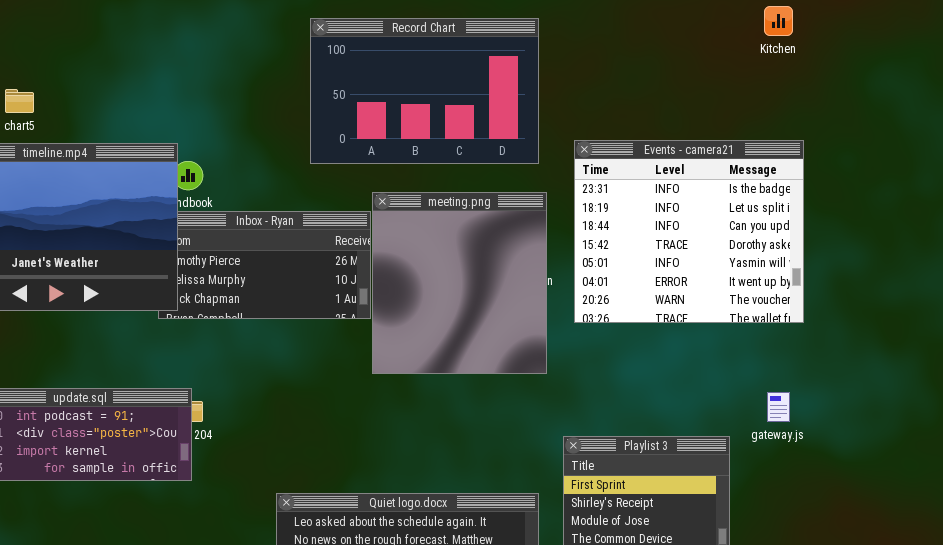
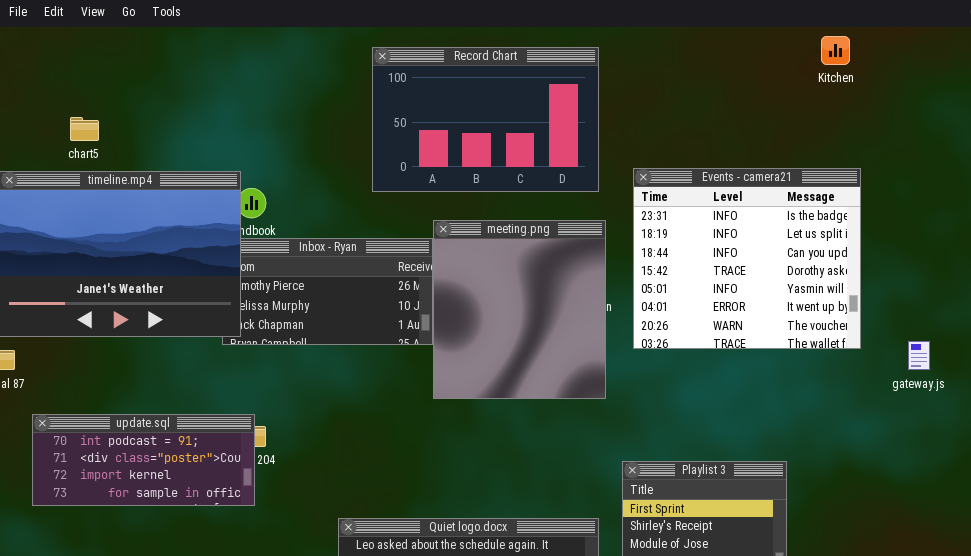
gateway.js: [767,392,790,422] -> [908,341,930,370], moved

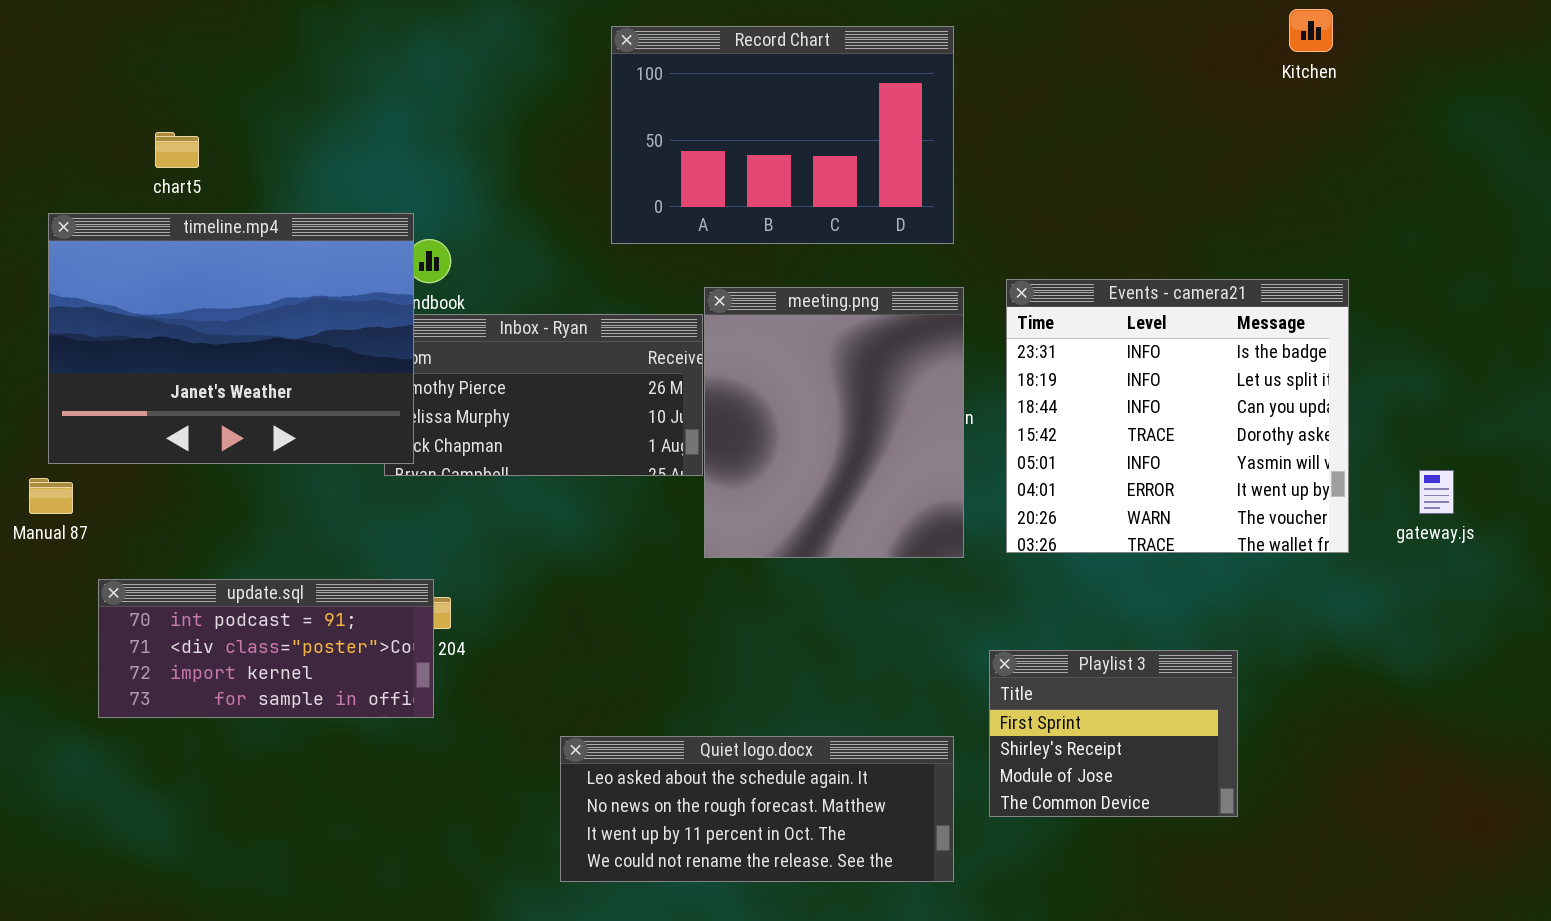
Events - camera21: [633,168,861,349] -> [1006,279,1349,553], moved

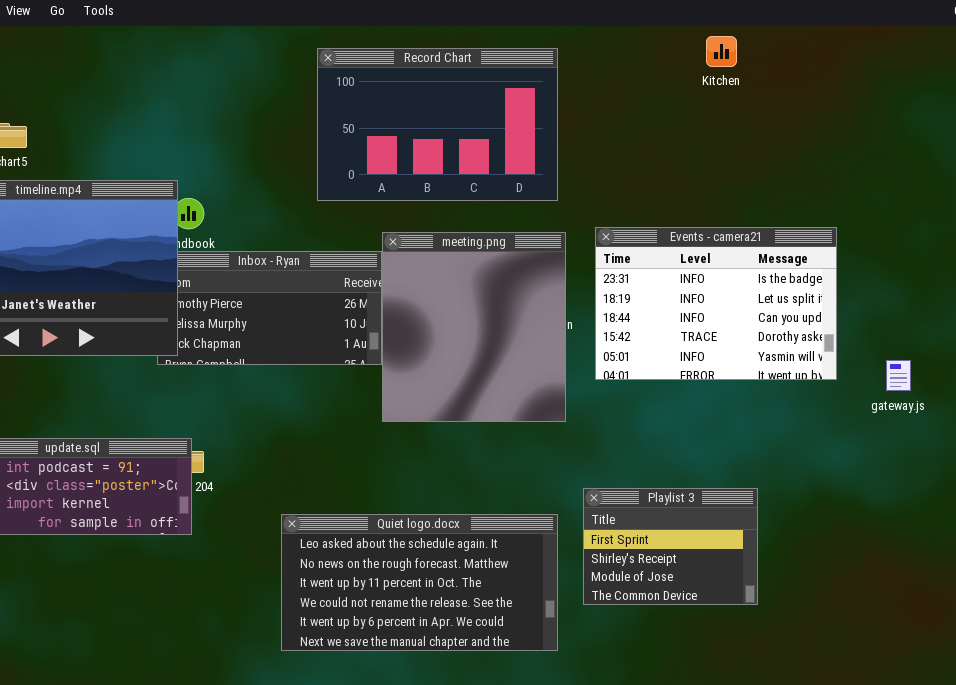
Kitchen: [1289,9,1333,52] -> [706,36,737,67], moved
Events - camera21: [1006,279,1349,553] -> [595,227,837,380], resized
Quiet logo.docx: [560,736,954,882] -> [281,514,558,651], resized

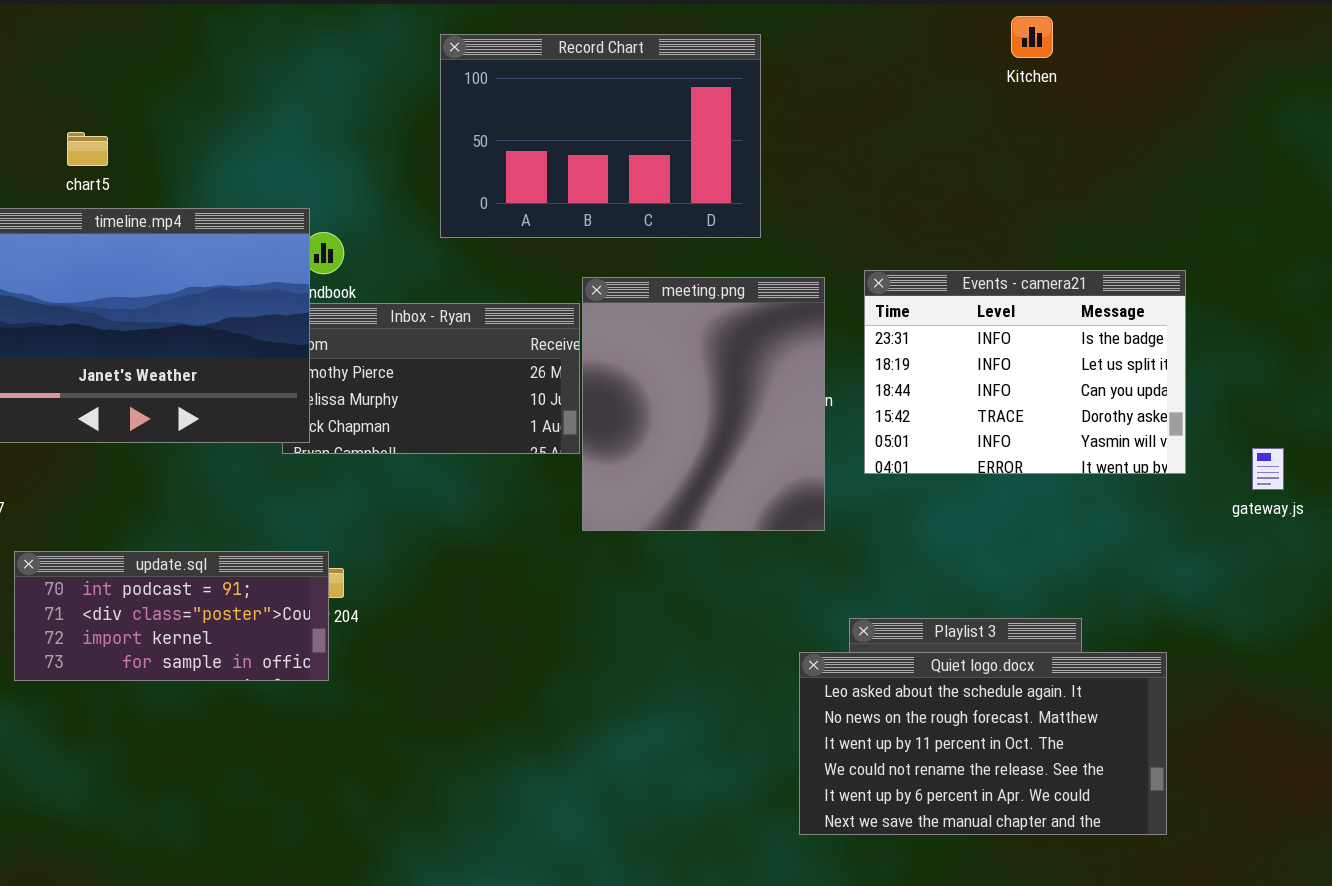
Record Chart: [317,48,558,201] -> [440,34,761,238], moved
Quiet logo.docx: [281,514,558,651] -> [799,652,1167,835], moved

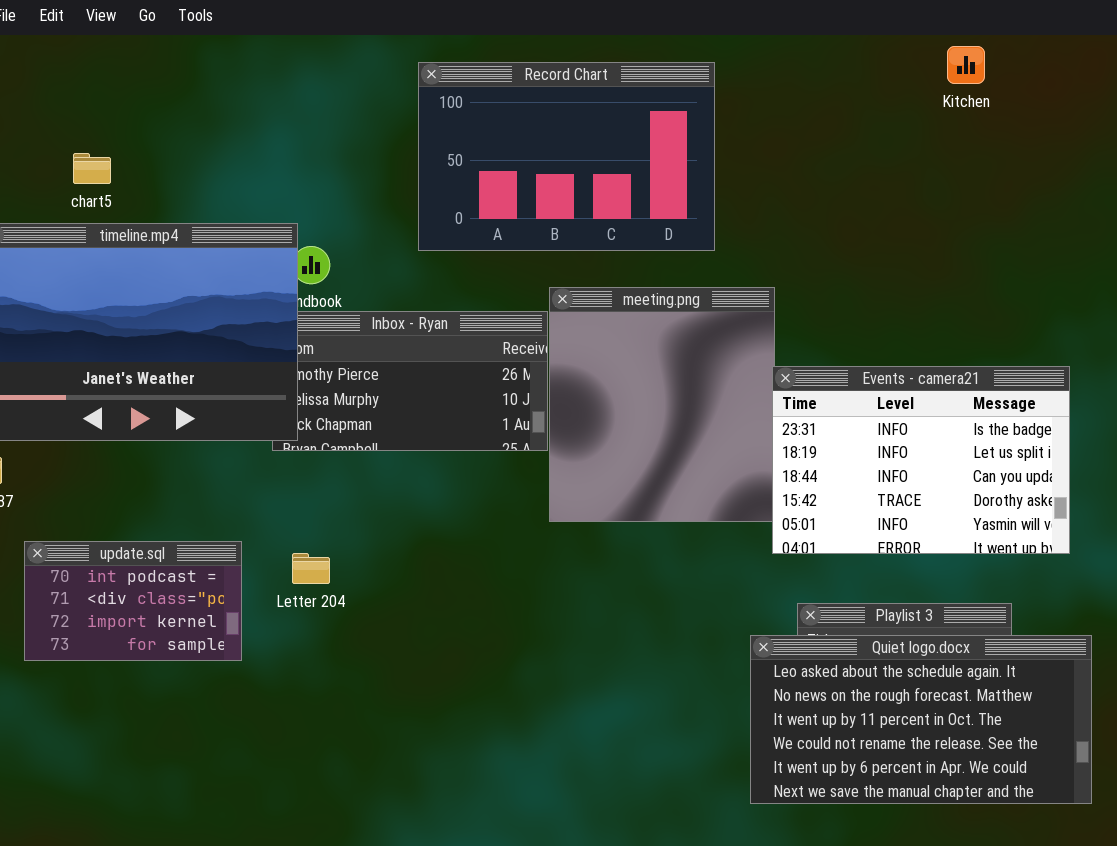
Events - camera21: [864,270,1186,474] -> [772,366,1070,554], moved
update.sql: [14,551,329,681] -> [24,541,242,661], resized

